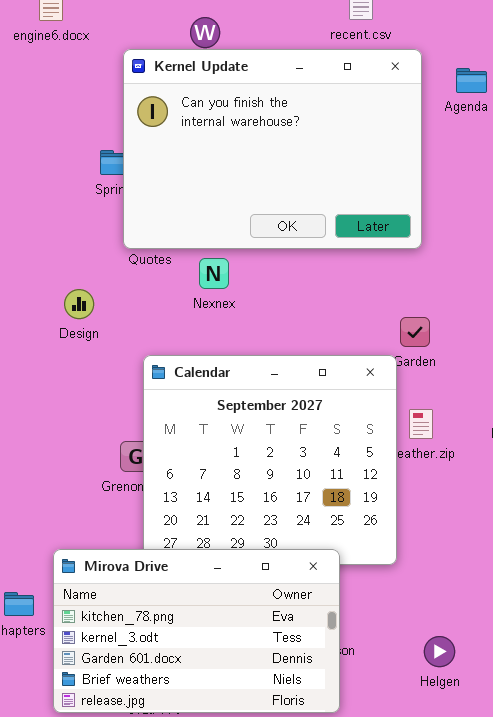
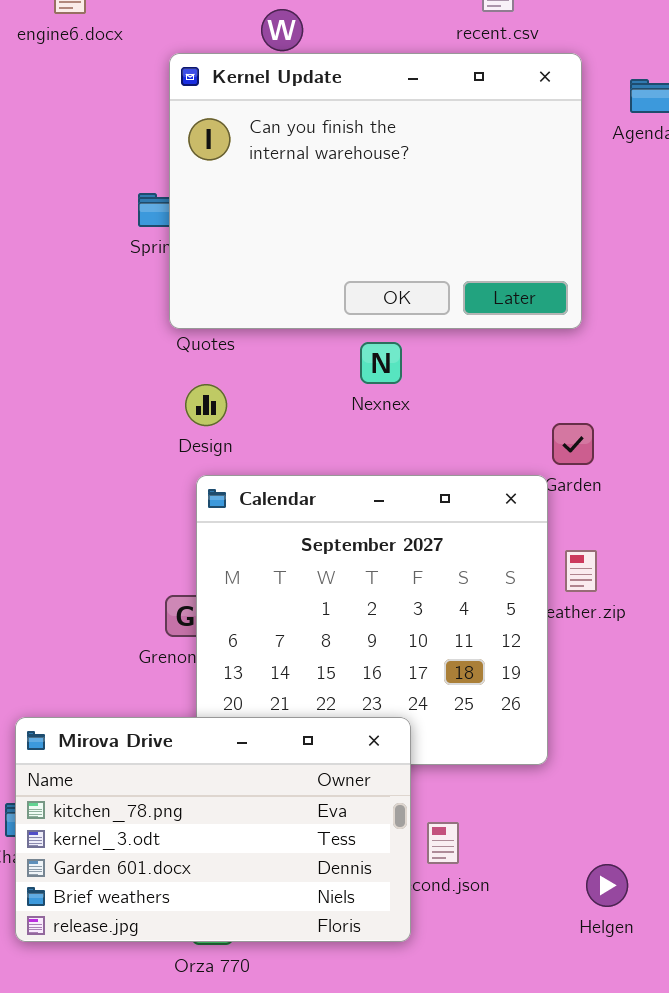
Nexnex: [199,258,229,289] -> [360,342,402,384], moved
Design: [64,289,94,319] -> [185,384,227,426], moved
Mirova Drive: [53,549,340,713] -> [15,717,411,942], moved

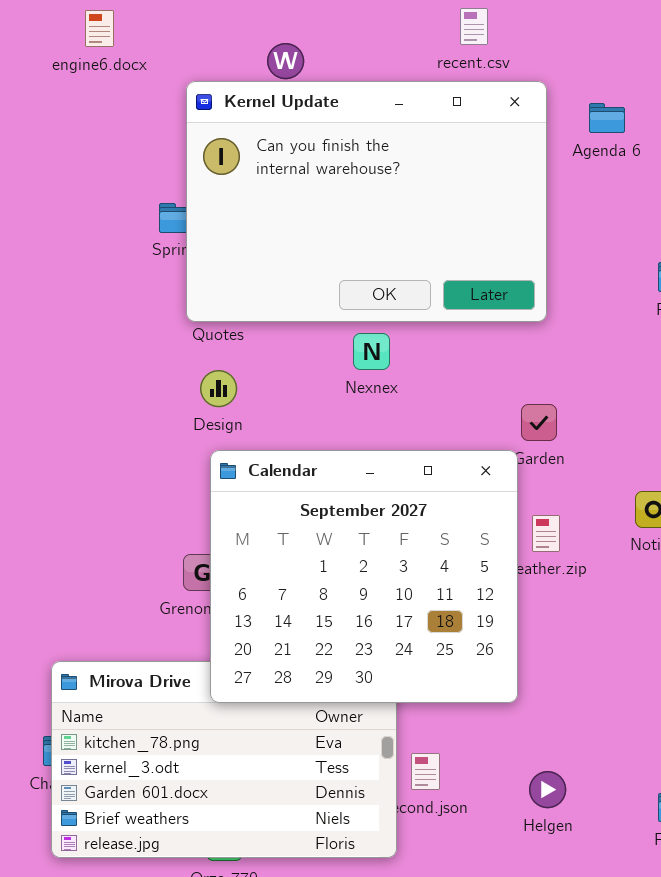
Calendar: [196,475,548,765] -> [210,450,518,703], raised
Helgen: [586,864,628,907] -> [529,771,566,808], moved

